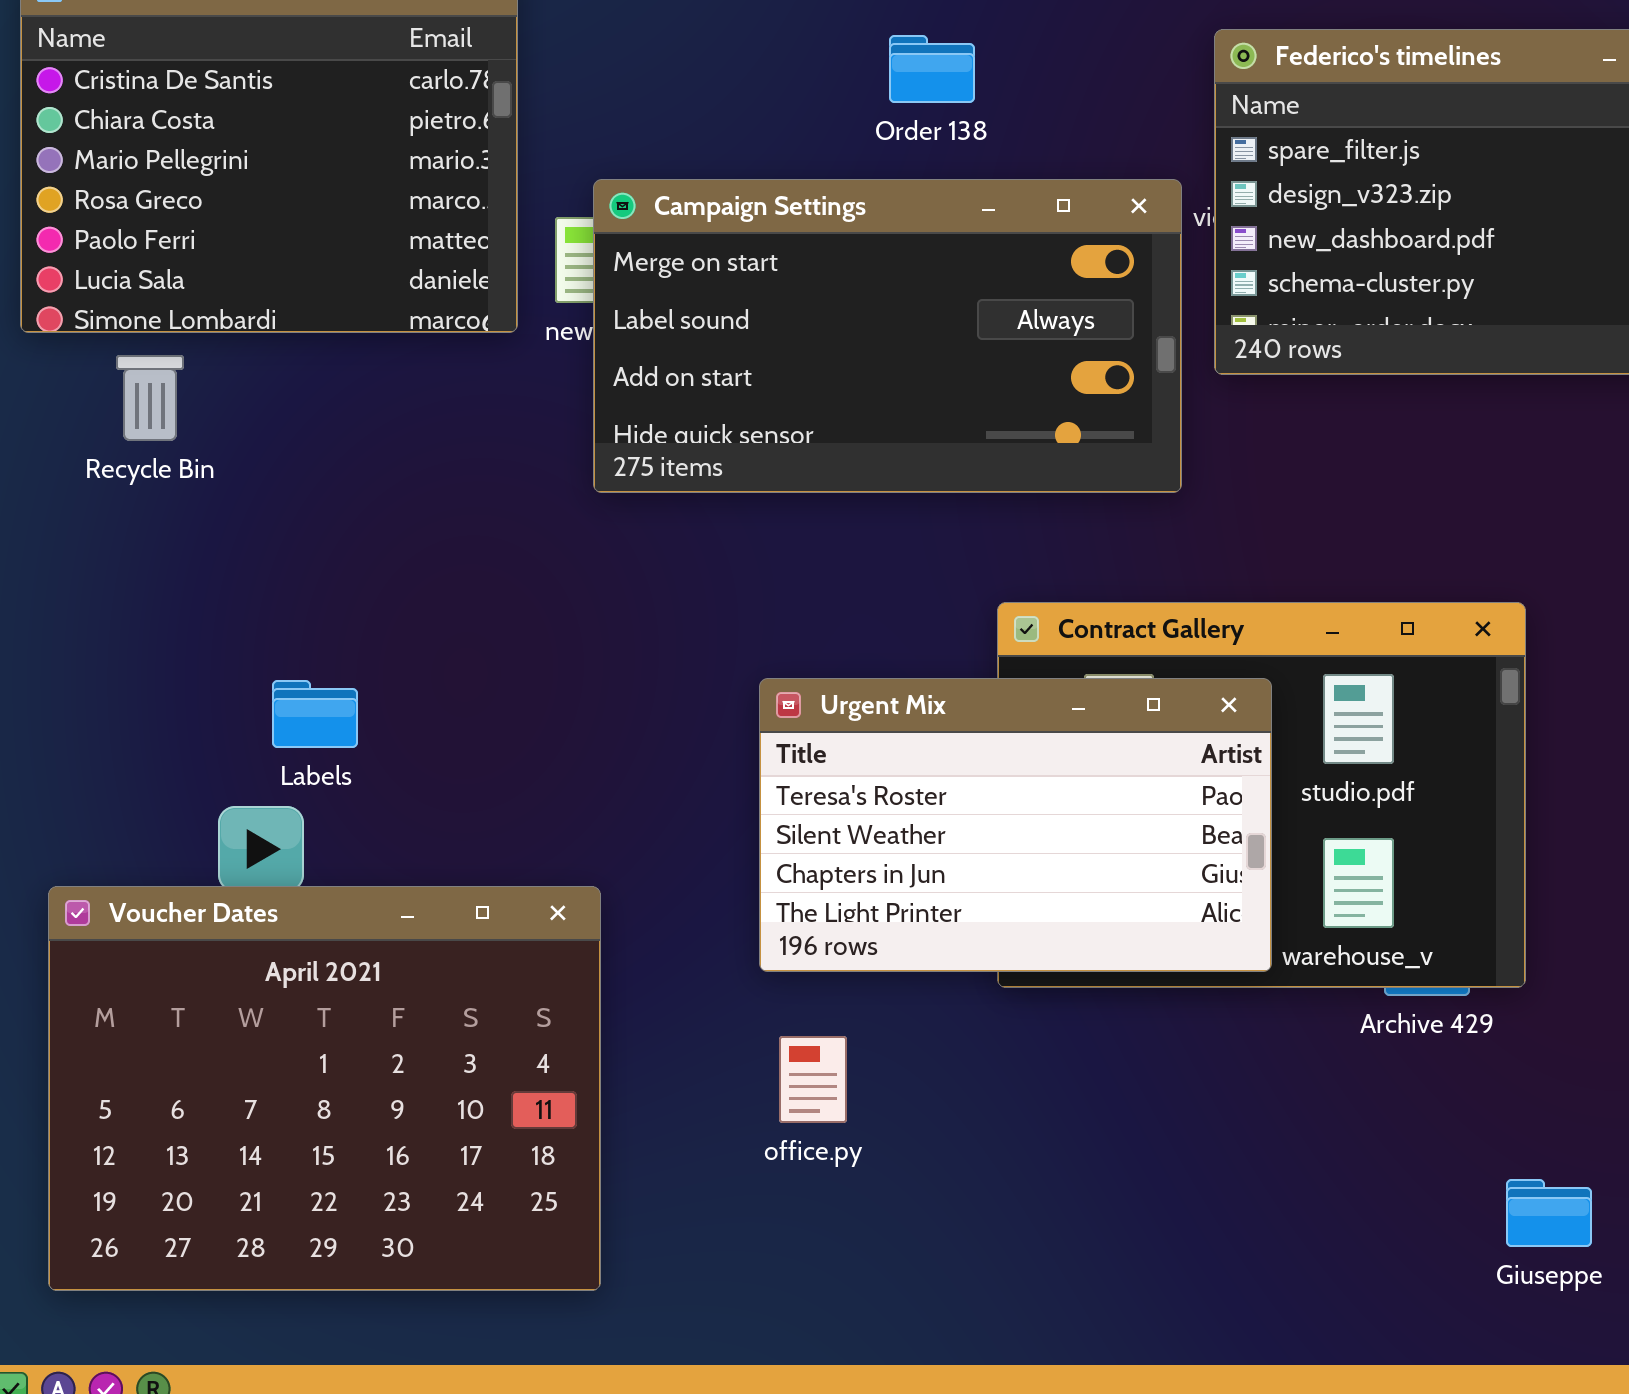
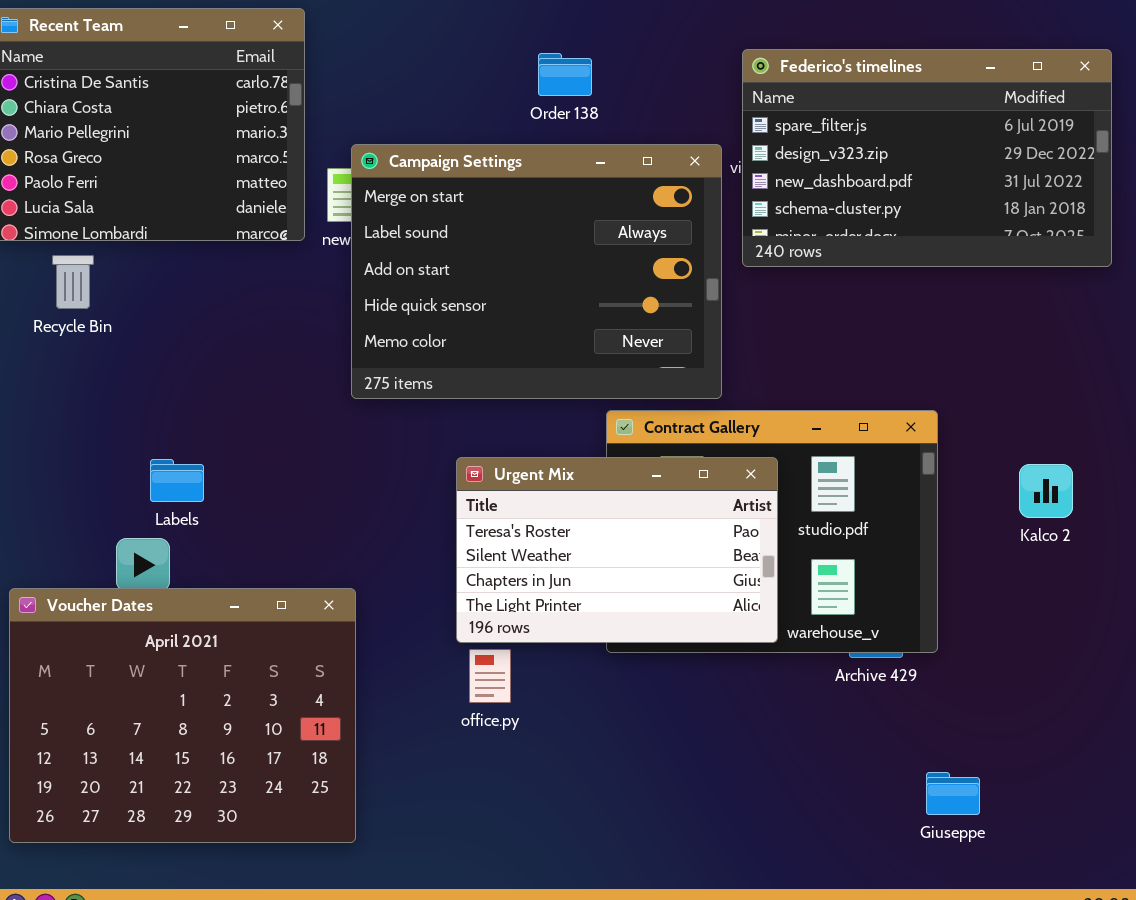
Campaign Settings: [593,179,1182,493] -> [351,144,722,399], resized
office.py: [779,1036,847,1123] -> [469,649,511,703], moved

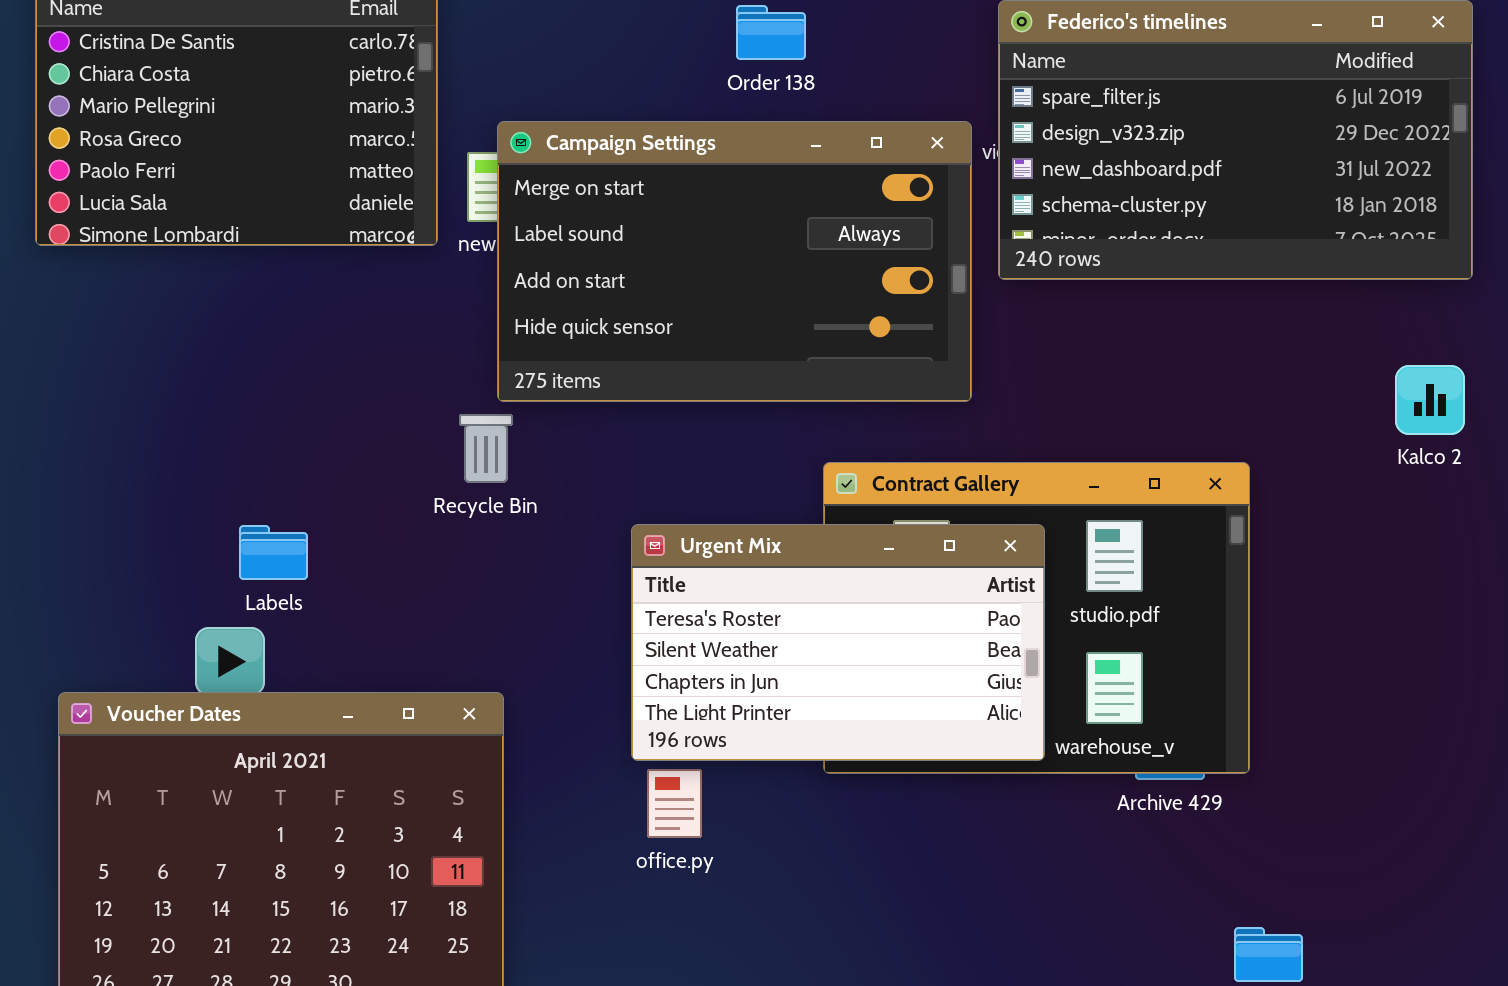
Campaign Settings: [351,144,722,399] -> [497,121,972,402], resized
Recycle Bin: [52,255,94,309] -> [459,414,513,483], moved
Kalco 2: [1019,464,1073,518] -> [1395,365,1465,435], moved

